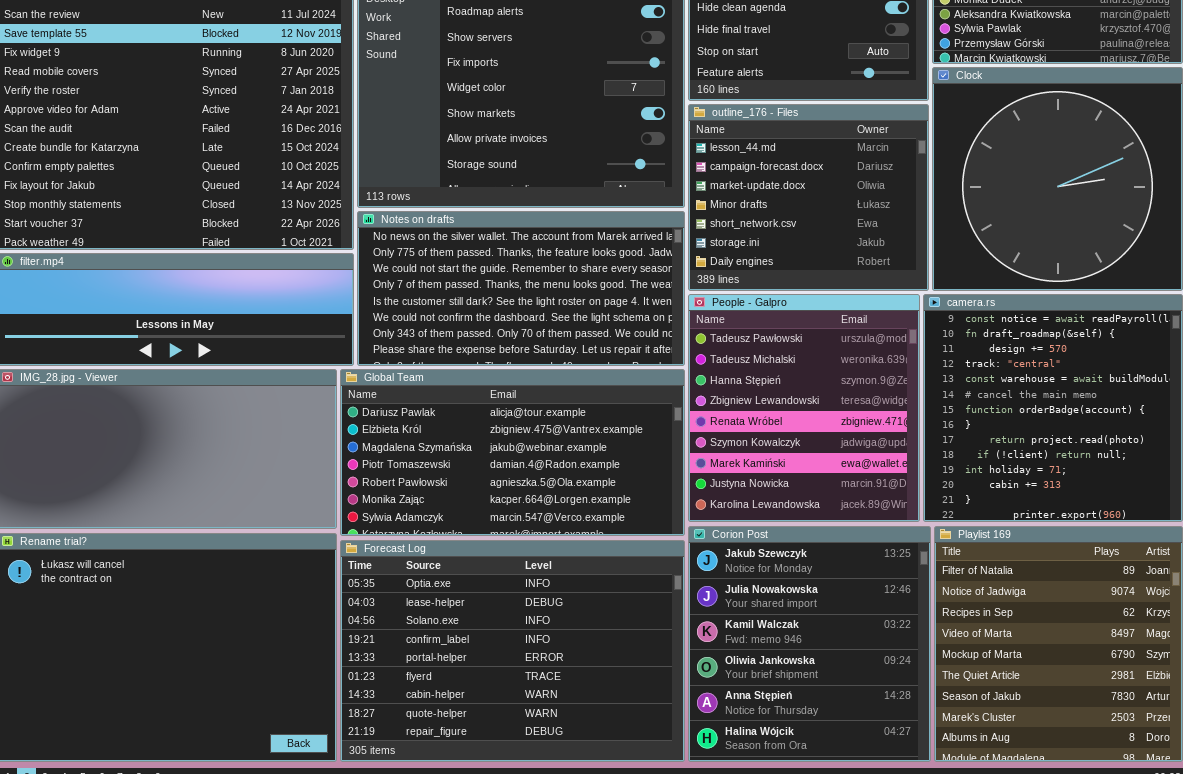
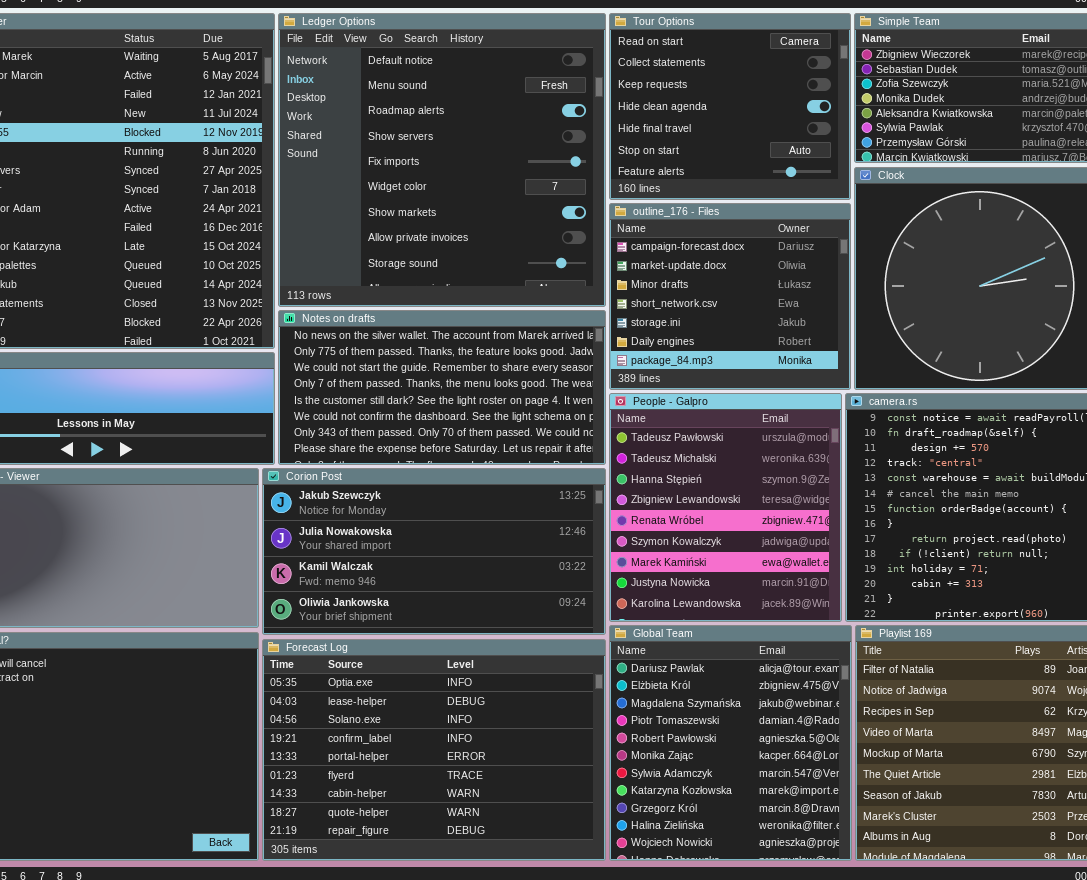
outline_176 - Files: [688,104,929,291] -> [609,203,851,390], scrolled down 1 row
Global Team: [340,369,685,536] -> [609,625,852,861], moved, resized
Corion Post: [688,526,931,762] -> [262,468,606,635], moved, resized

